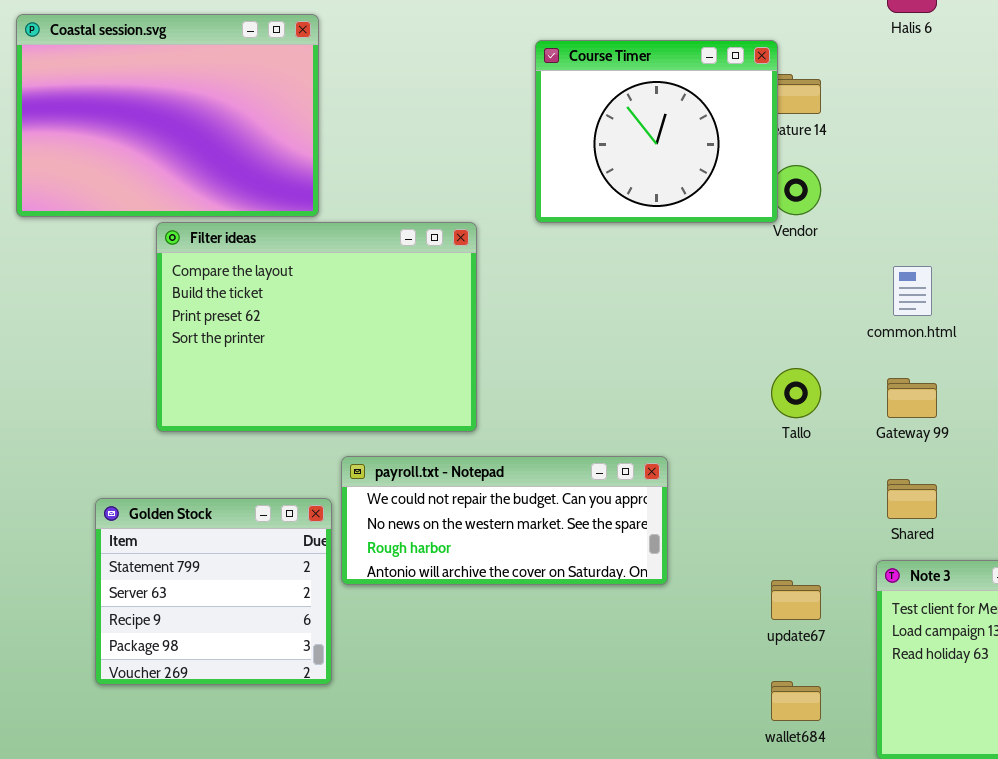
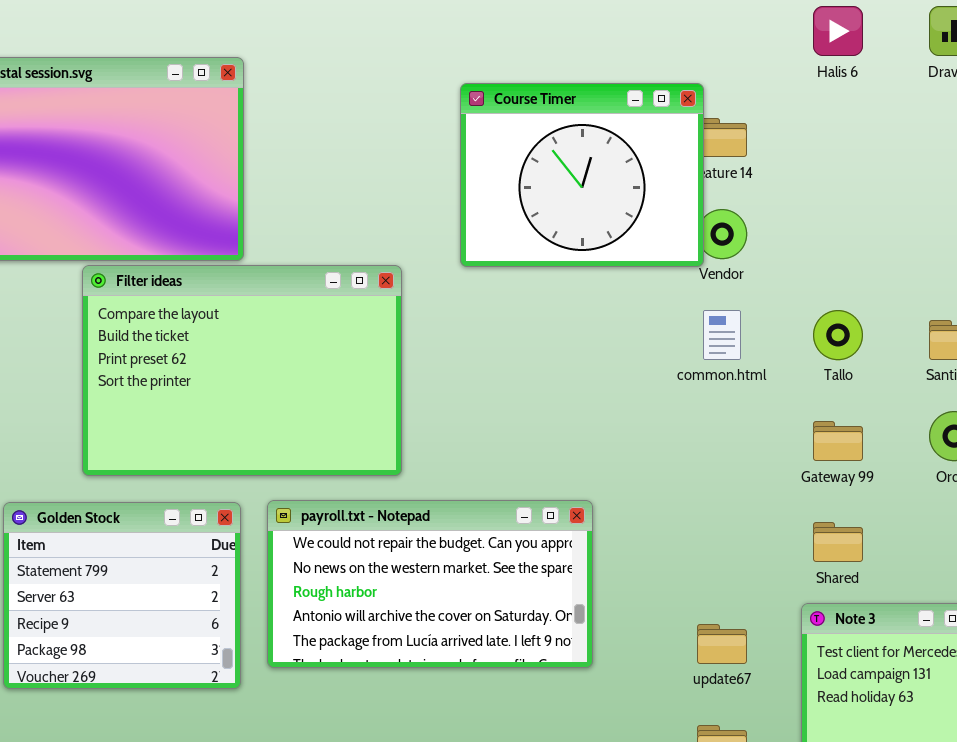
common.html: [893,266,932,316] -> [703,310,741,360], moved
Tallo: [771,368,821,418] -> [813,310,863,360], moved
payroll.txt - Notepad: [341,456,668,585] -> [267,500,593,668], resized
Golden Stock: [95,498,332,685] -> [3,502,241,689], moved

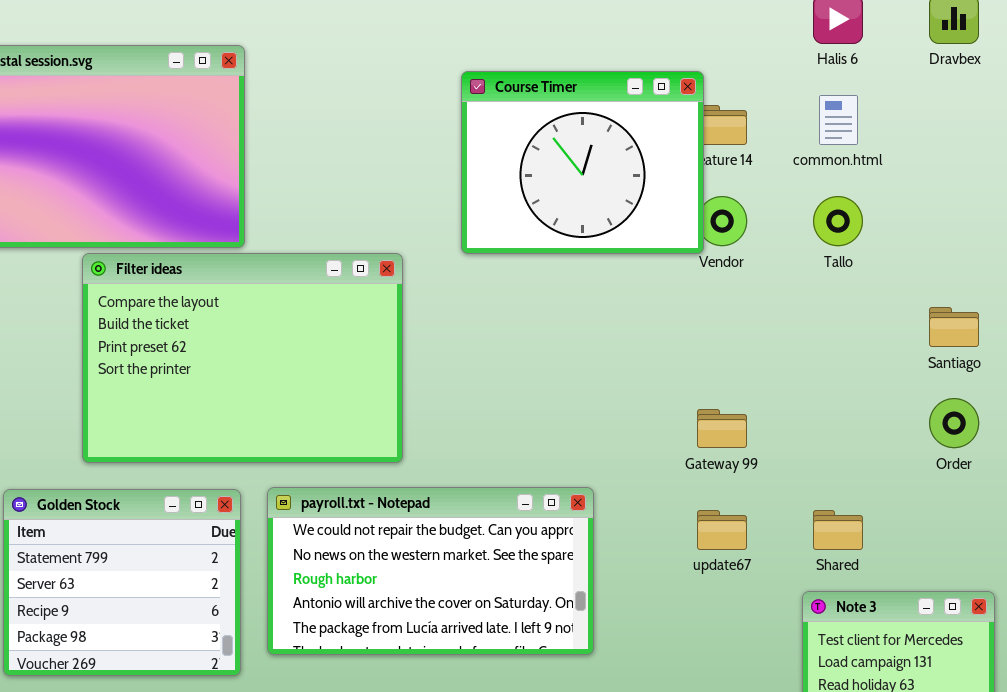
common.html: [703,310,741,360] -> [819,95,858,145], moved
Tallo: [813,310,863,360] -> [813,196,863,246], moved
Gateway 99: [813,421,863,461] -> [697,409,747,448], moved
update67: [697,624,747,664] -> [697,510,747,550], moved

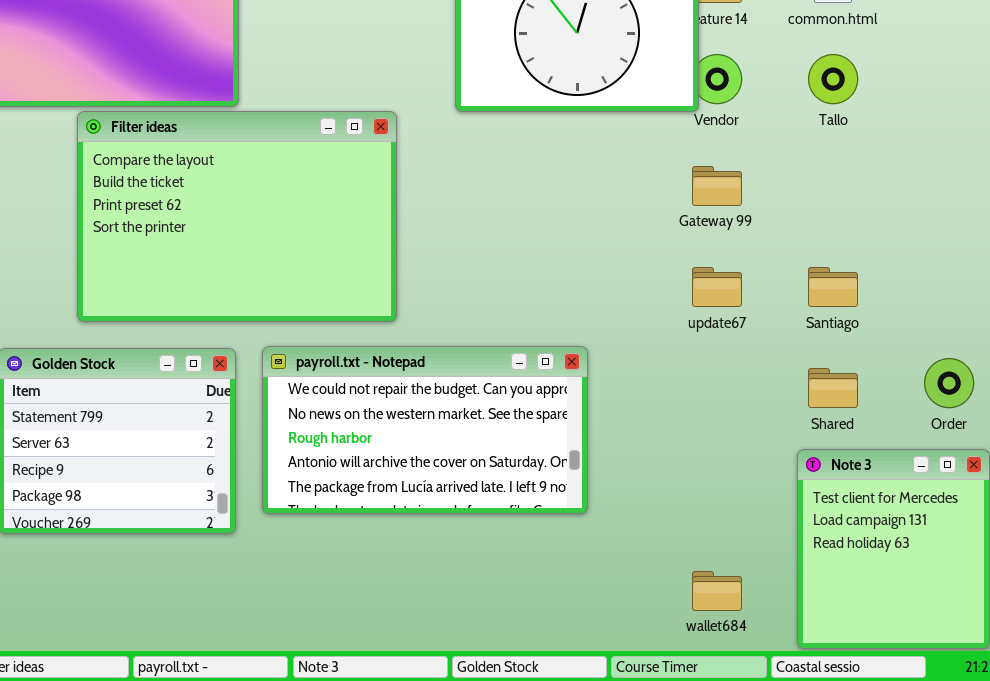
Santiago: [929,307,979,347] -> [808,267,858,307], moved
Order: [929,398,979,448] -> [924,358,974,408], moved
Gateway 99: [697,409,747,448] -> [692,166,742,206], moved
update67: [697,510,747,550] -> [692,267,742,307], moved

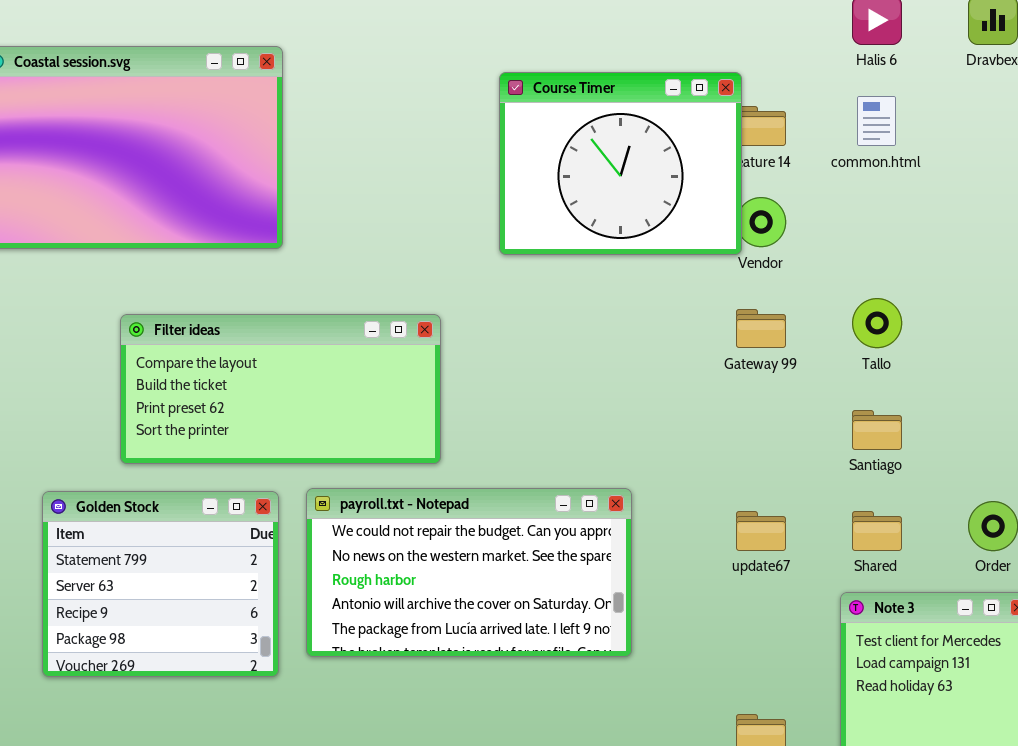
Tallo: [808,54,858,104] -> [852,298,902,348], moved
Filter ideas: [77,111,397,322] -> [120,314,441,464], resized
update67: [692,267,742,307] -> [736,511,786,551], moved

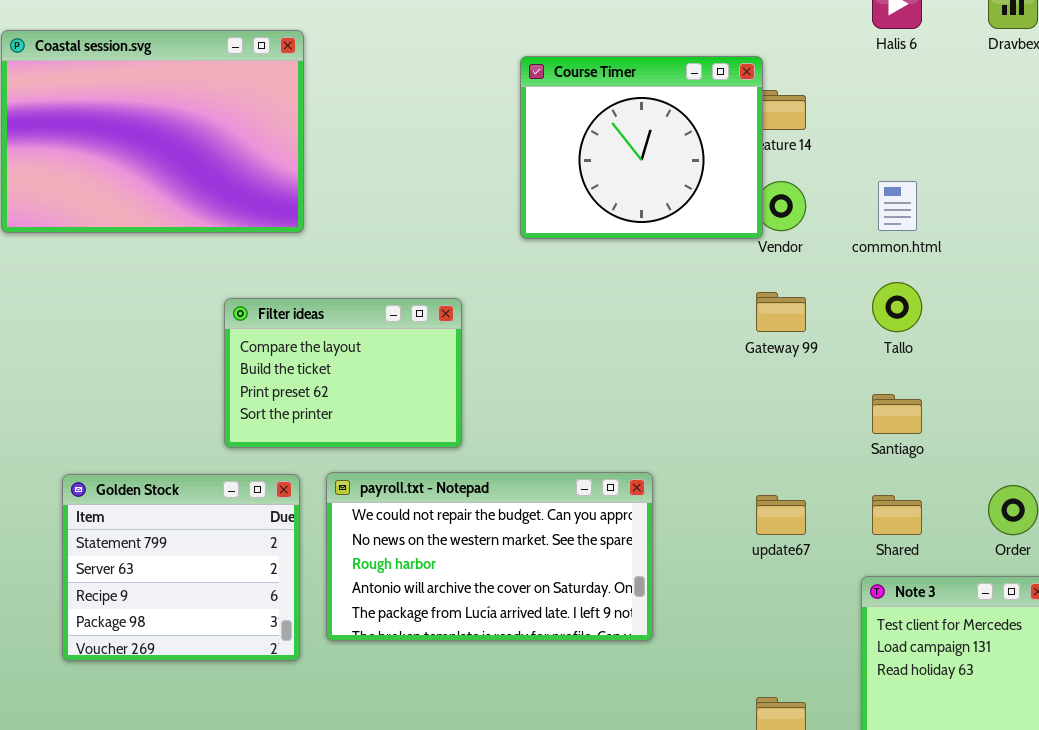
common.html: [857,96,896,146] -> [878,181,917,231], moved
Filter ideas: [120,314,441,464] -> [224,298,462,448], resized

